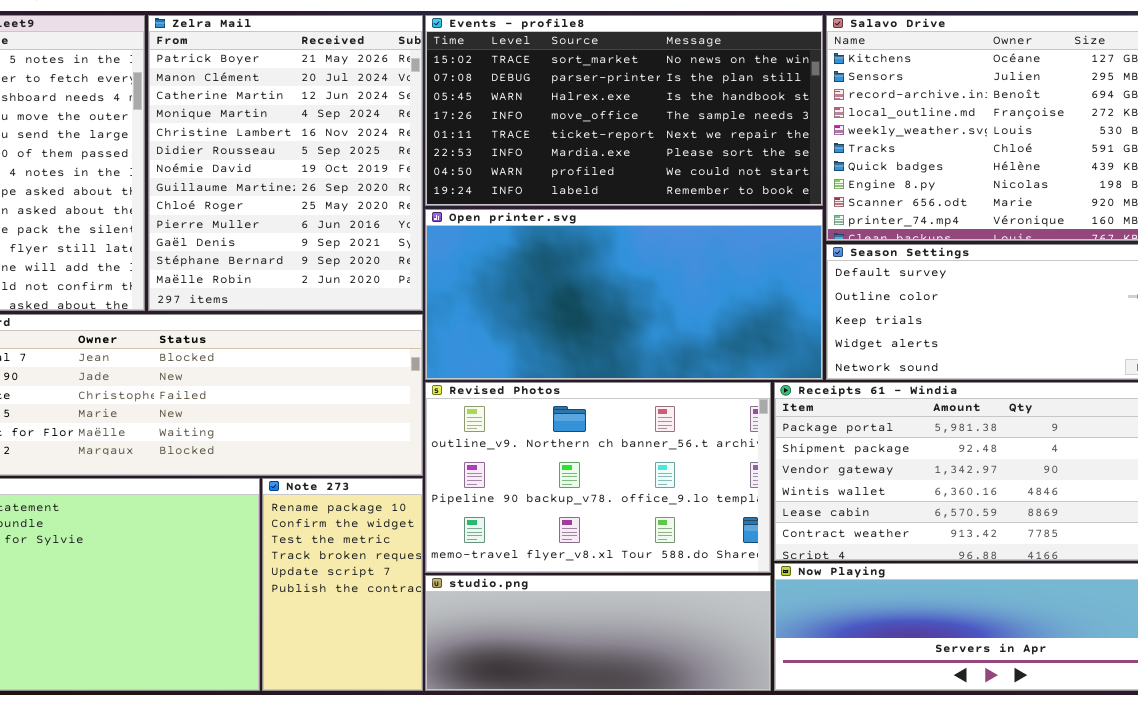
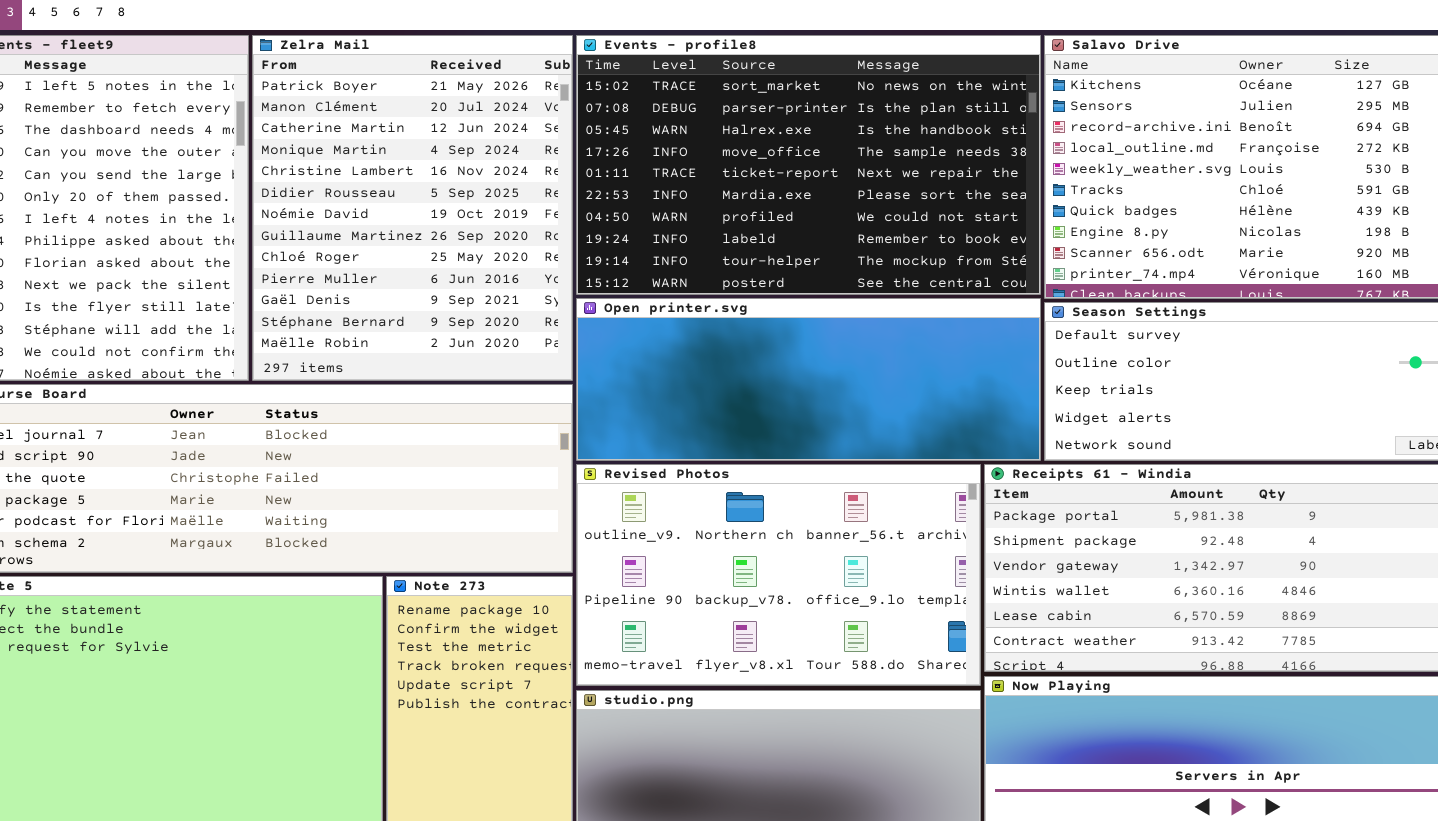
Events - profile8: [425,15,823,206] -> [576,35,1041,295], resized
Open printer.svg: [425,209,823,380] -> [576,298,1041,461], resized

